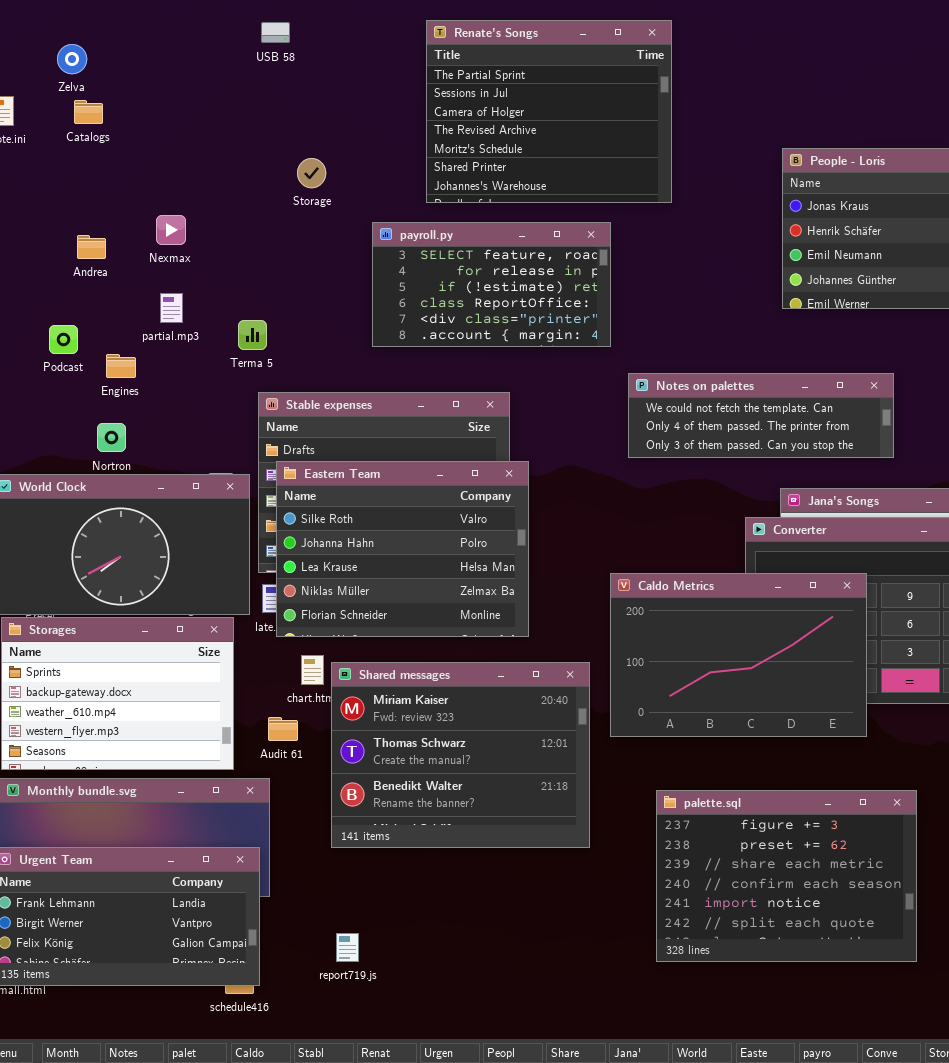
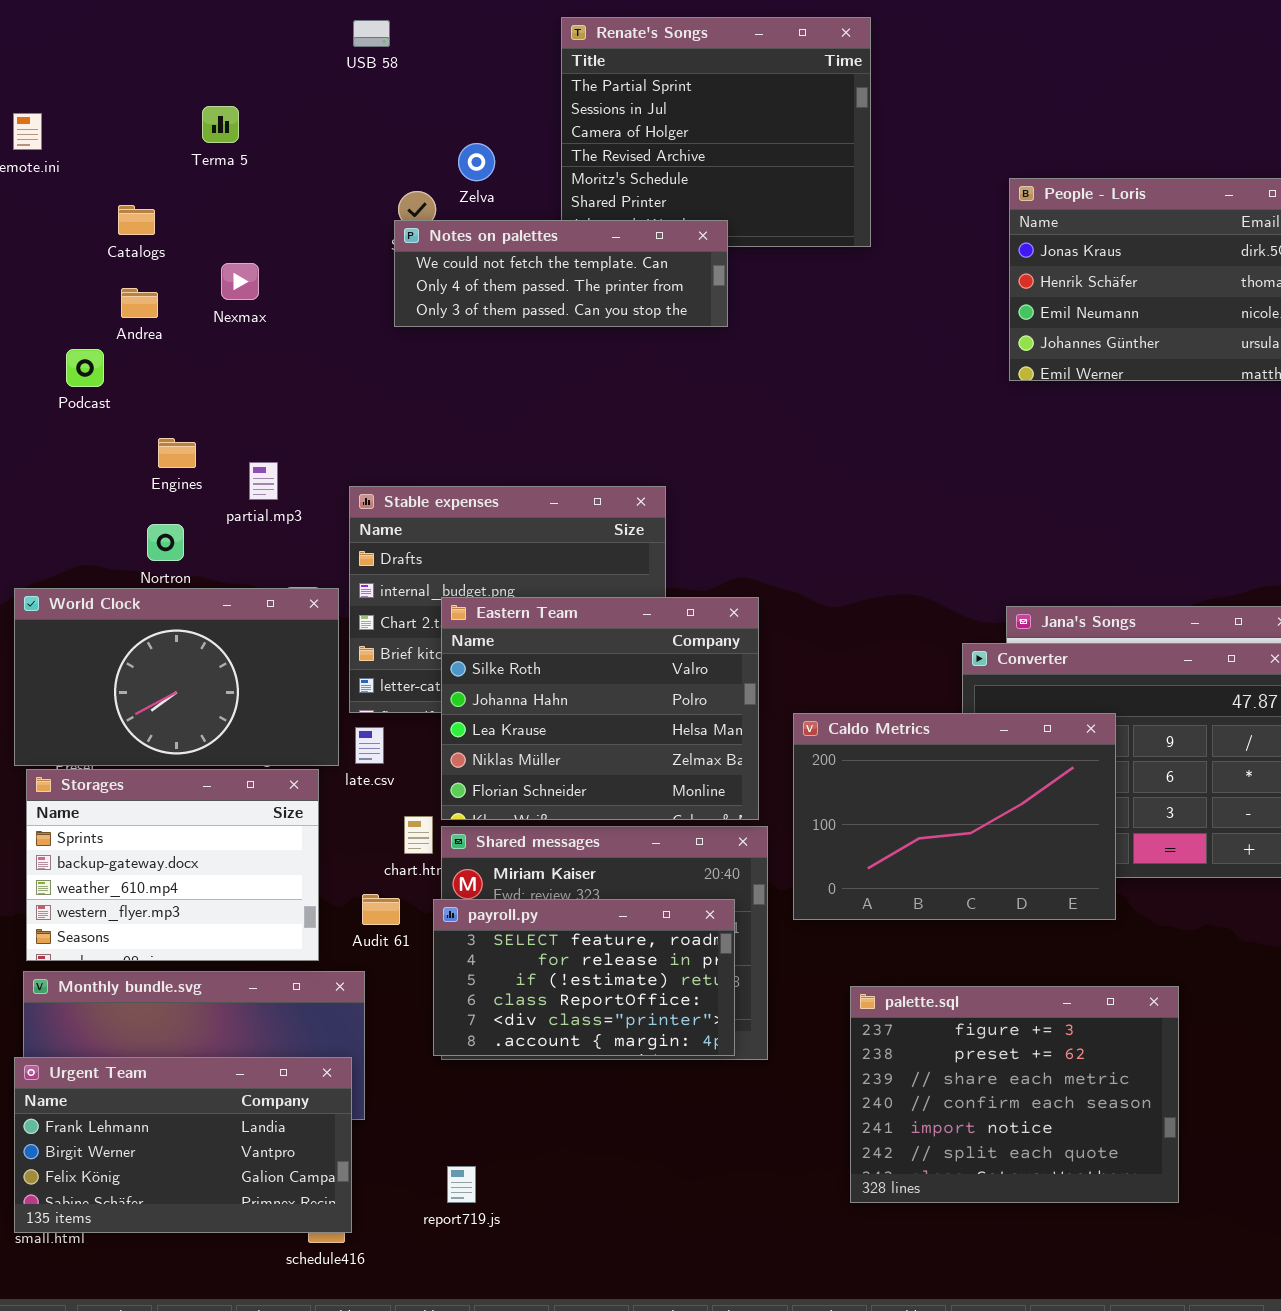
Zelva: [57,44,87,74] -> [458,143,495,181], moved
Catalogs: [74,100,103,124] -> [118,205,155,235], moved
payroll.py: [372,222,611,347] -> [433,899,735,1056], moved
partial.mp3: [160,293,183,323] -> [249,462,278,500], moved
Terma 5: [238,320,267,350] -> [202,106,239,143], moved
Podcast: [49,325,78,354] -> [66,349,104,387], moved
Notes on palettes: [628,373,894,458] -> [394,220,728,327], moved
Eastern Team: [276,461,529,637] -> [441,597,759,820], moved

